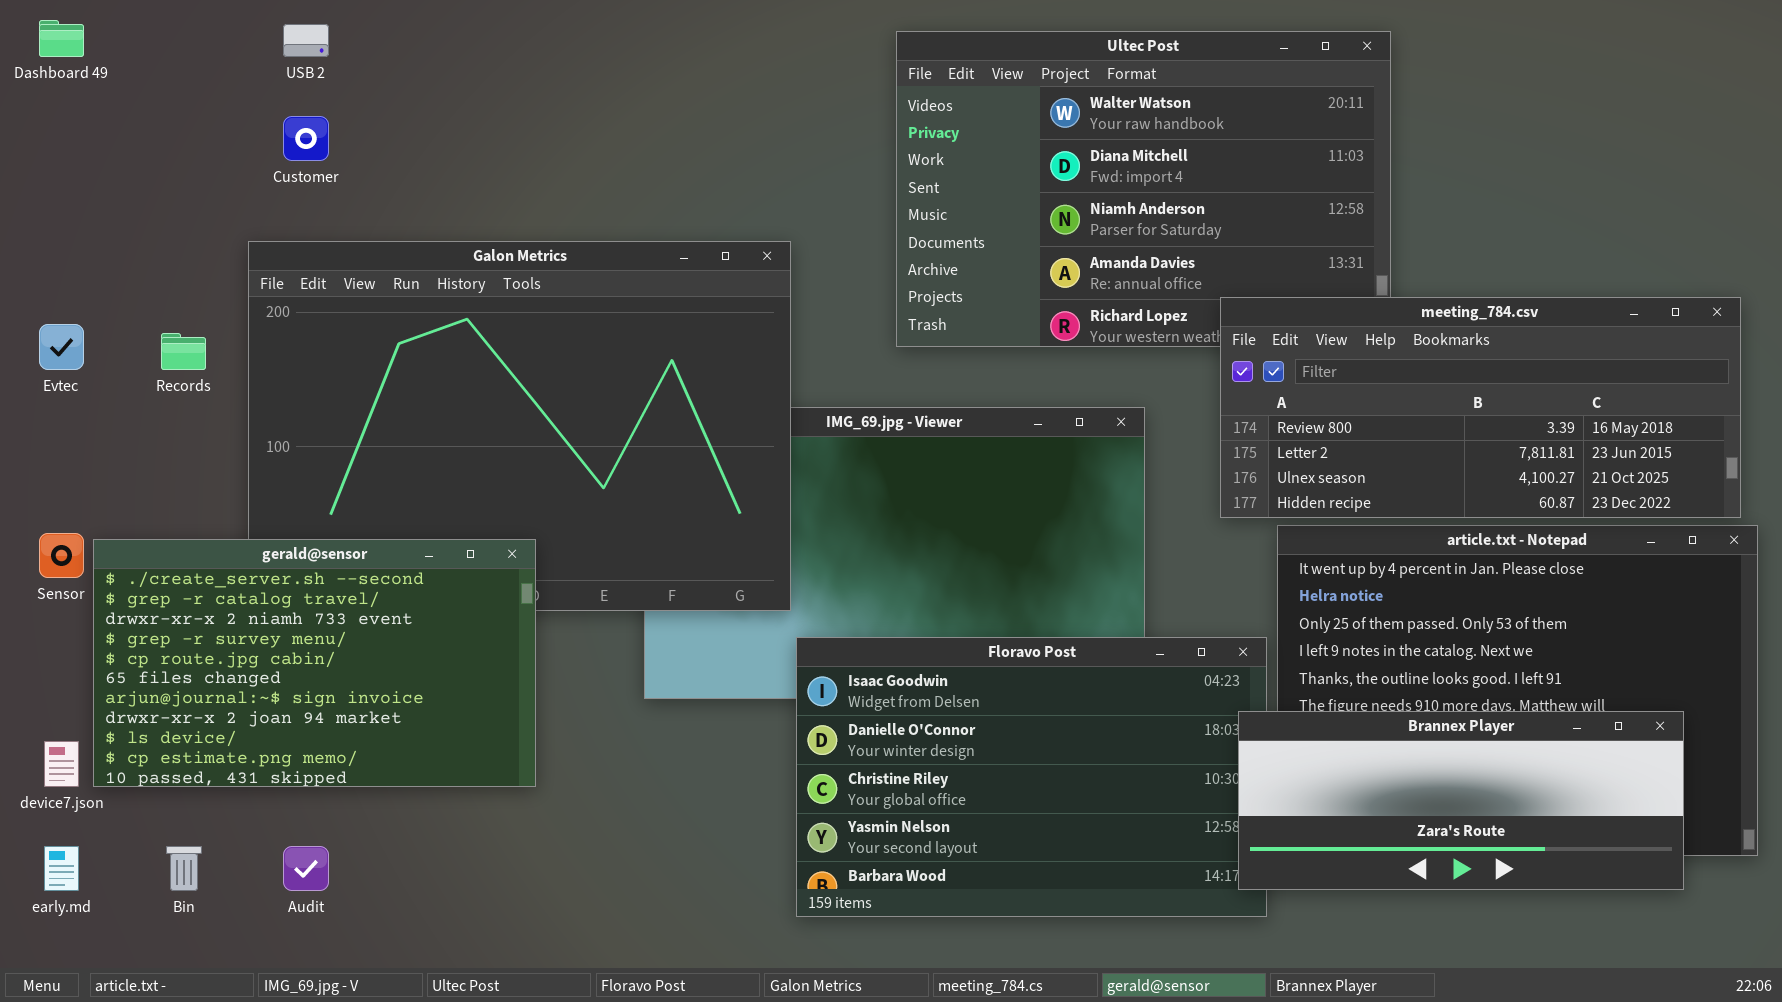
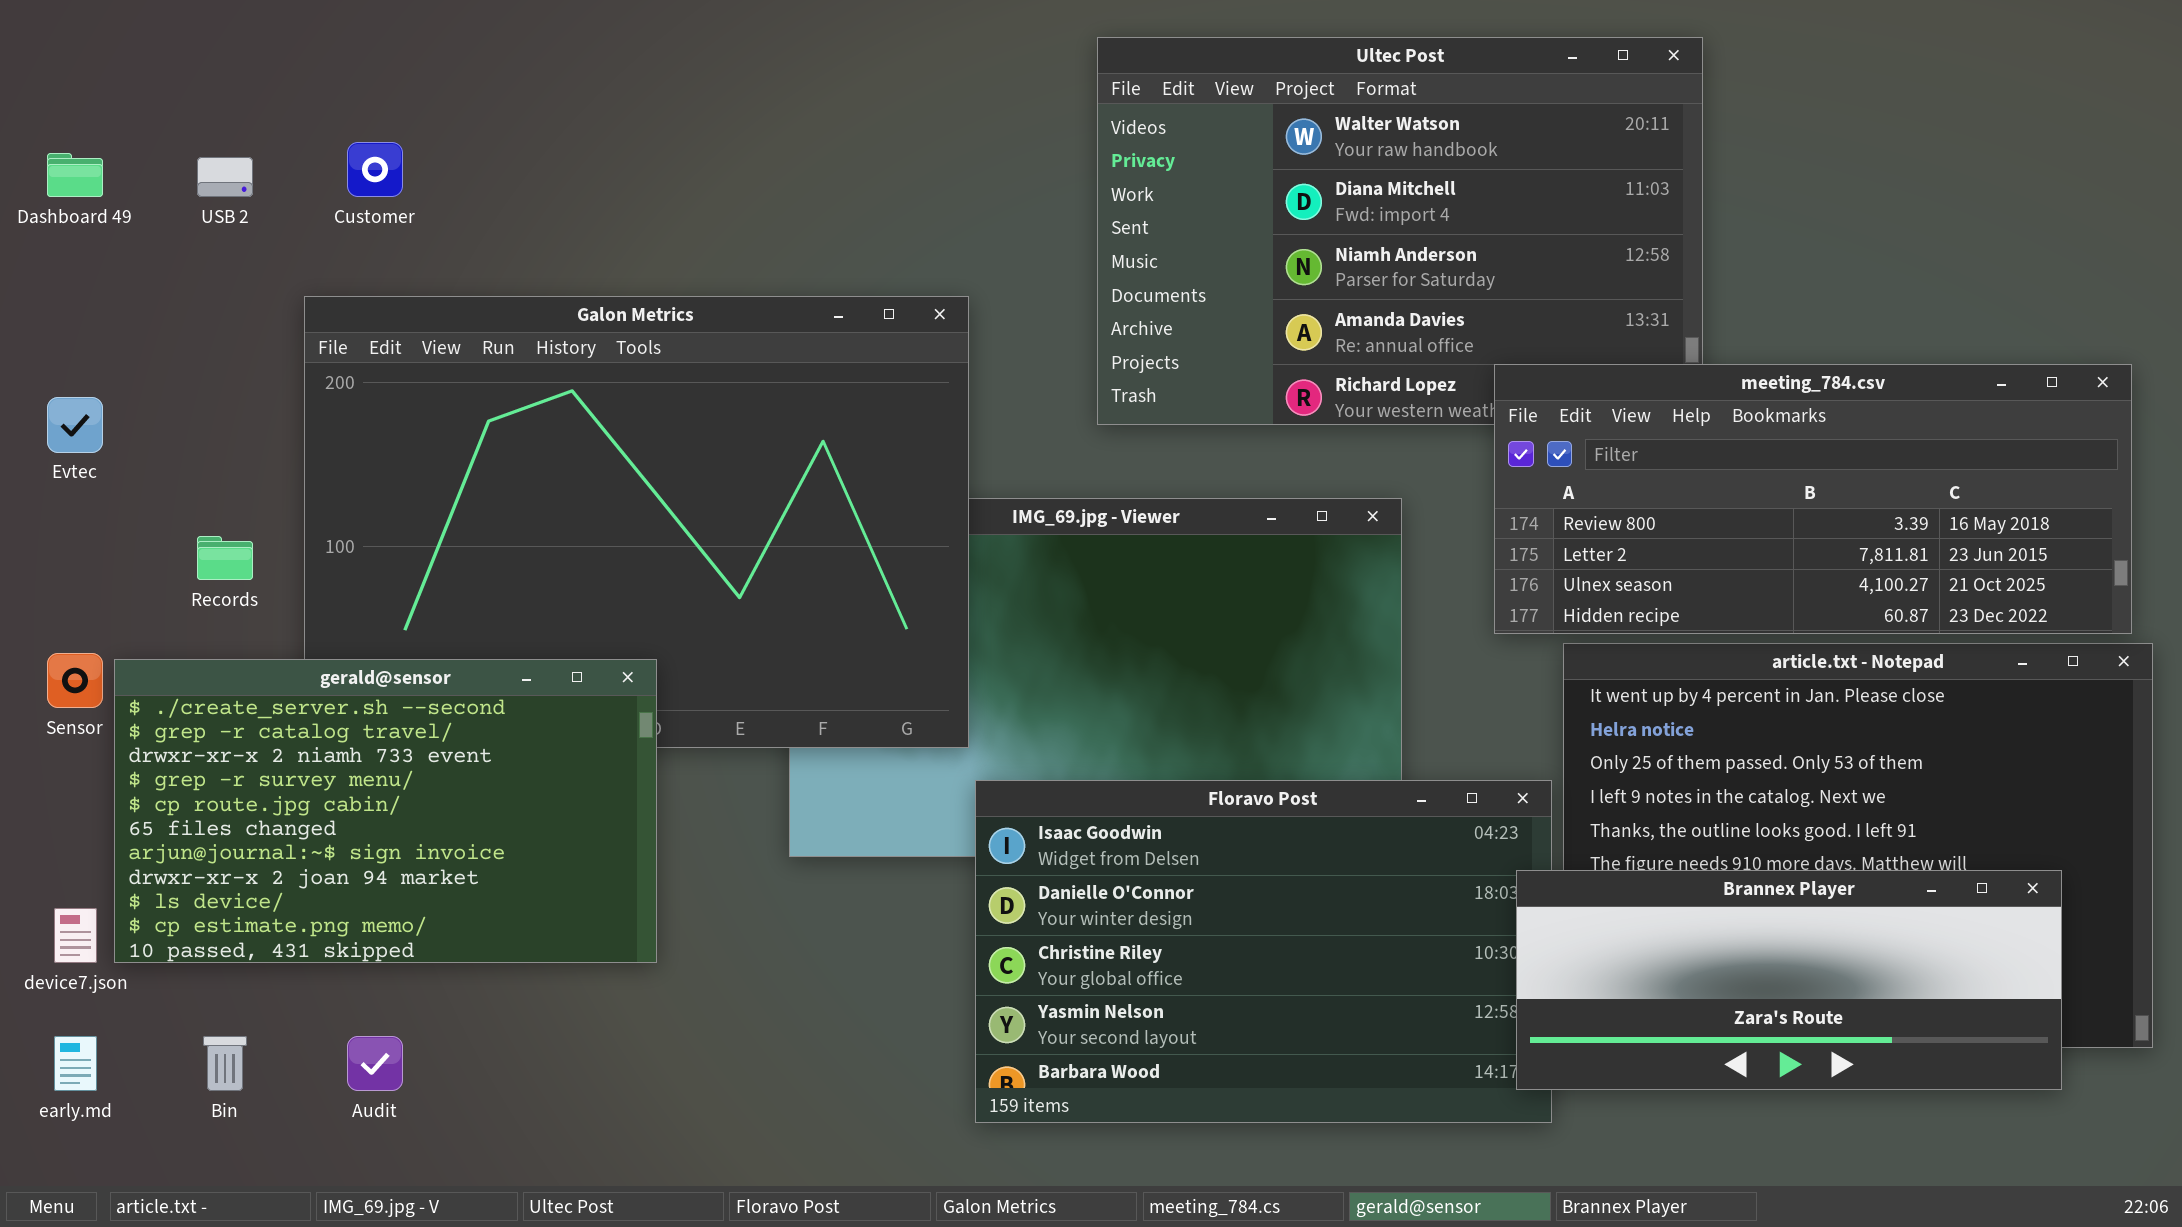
Dashboard 49: [39,20,84,57] -> [47,153,103,197], moved
USB 2: [283,24,329,57] -> [197,157,253,197], moved
Records: [161,333,206,370] -> [197,536,253,580], moved

